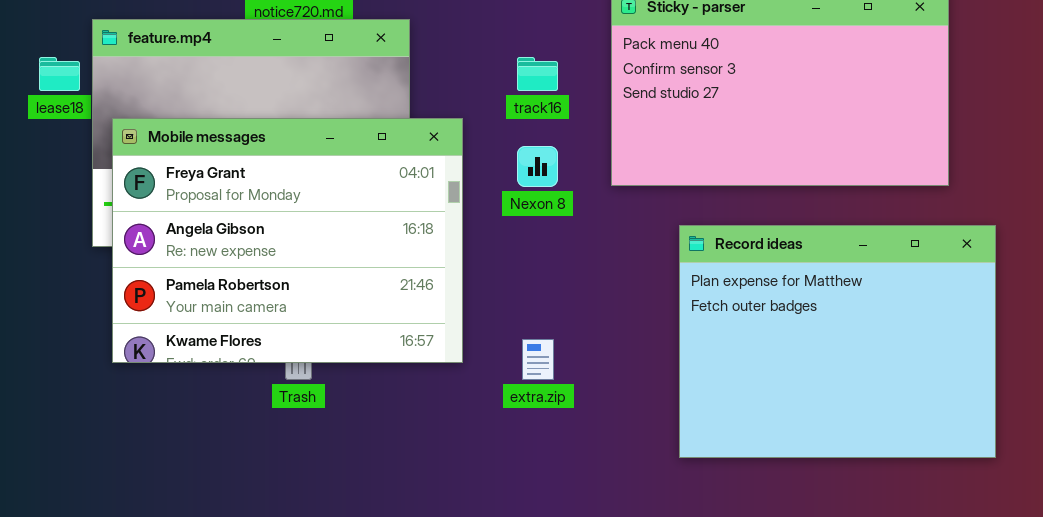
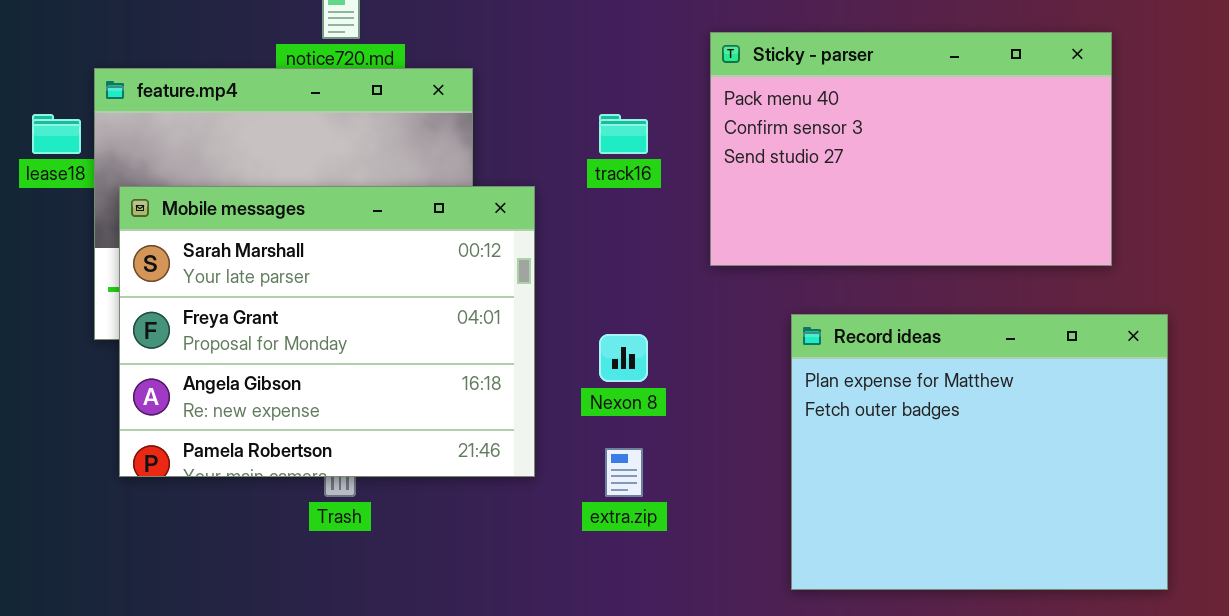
Mobile messages: [112,118,463,363] -> [119,186,535,477], scrolled up 1 row
Nexon 8: [517,146,558,187] -> [599,334,648,382], moved

